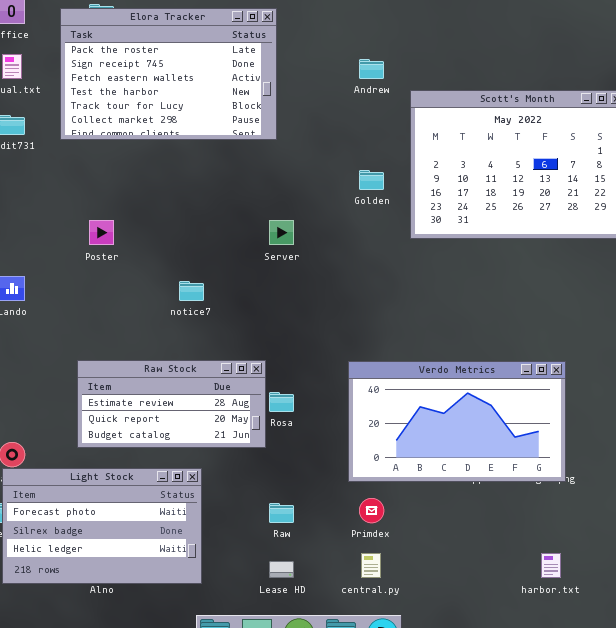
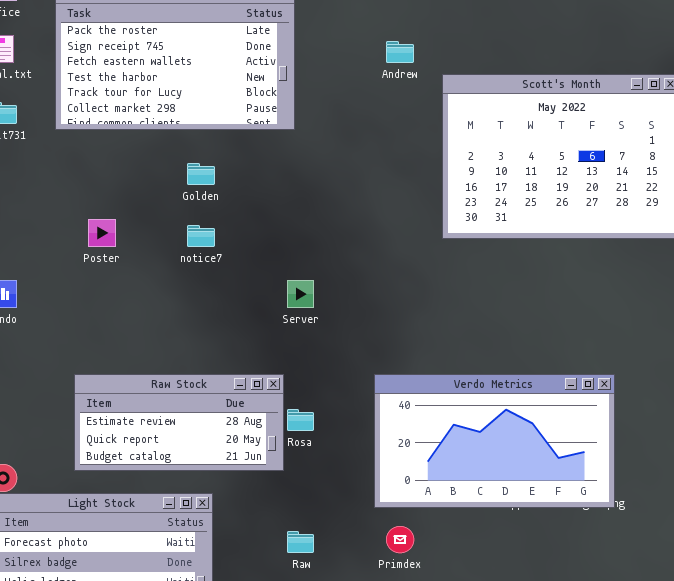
Golden: [359,170,384,190] -> [187,163,215,185], moved
Server: [269,220,294,245] -> [287,280,314,308], moved
notice7: [179,281,204,301] -> [187,225,215,247], moved

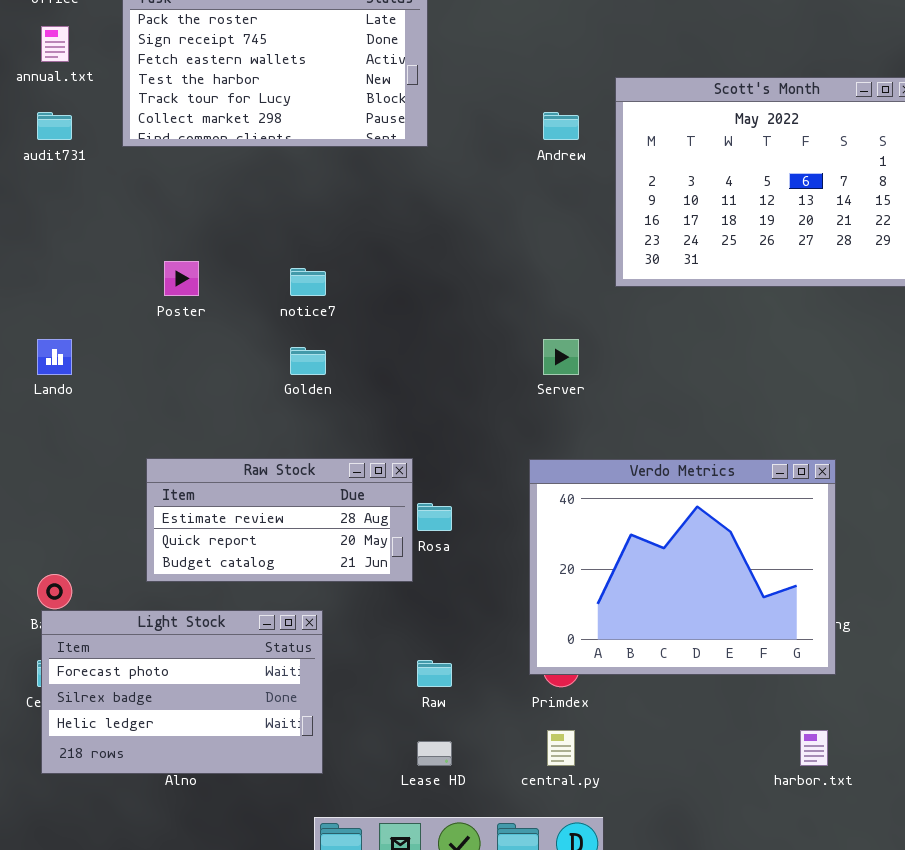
Andrew: [386,41,414,63] -> [543,112,579,140], moved
Golden: [187,163,215,185] -> [290,347,326,375], moved
Server: [287,280,314,308] -> [543,339,579,375], moved
Verdo Metrics: [374,374,615,508] -> [529,459,836,675], resized

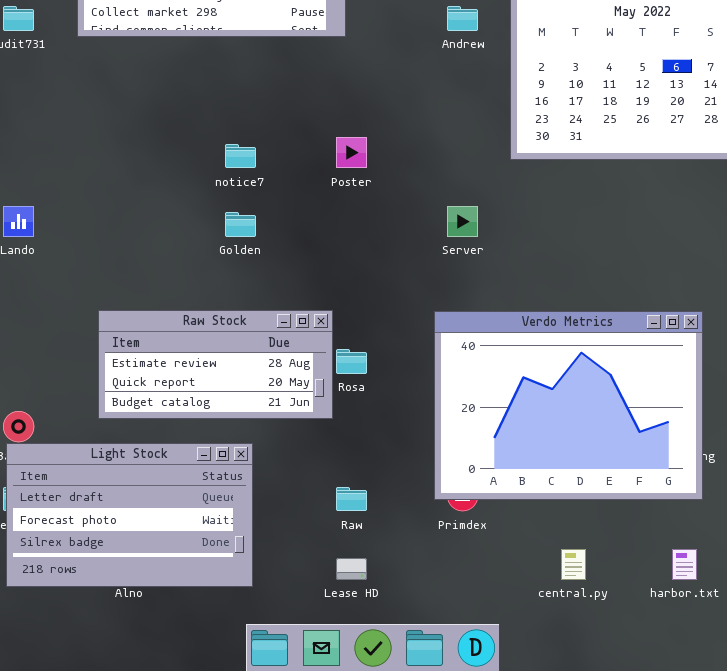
Poster: [164,261,199,296] -> [336,137,367,168], moved
Light Stock: [41,610,323,774] -> [6,443,253,587], scrolled up 1 row
central.py: [547,730,575,766] -> [561,549,586,580], moved

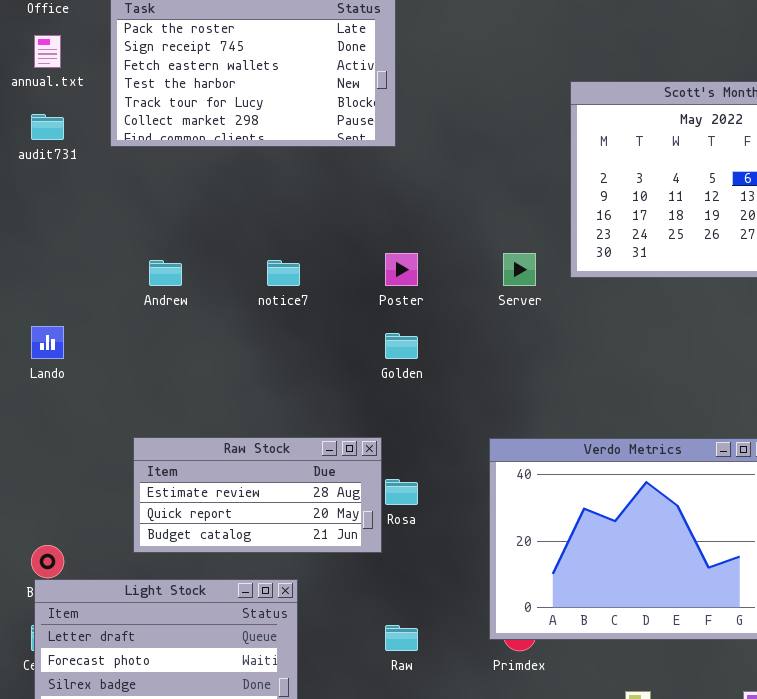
Andrew: [447,6,478,31] -> [149,260,182,286], moved
Server: [447,206,478,237] -> [503,253,536,286], moved
Golden: [225,212,256,237] -> [385,333,418,359], moved

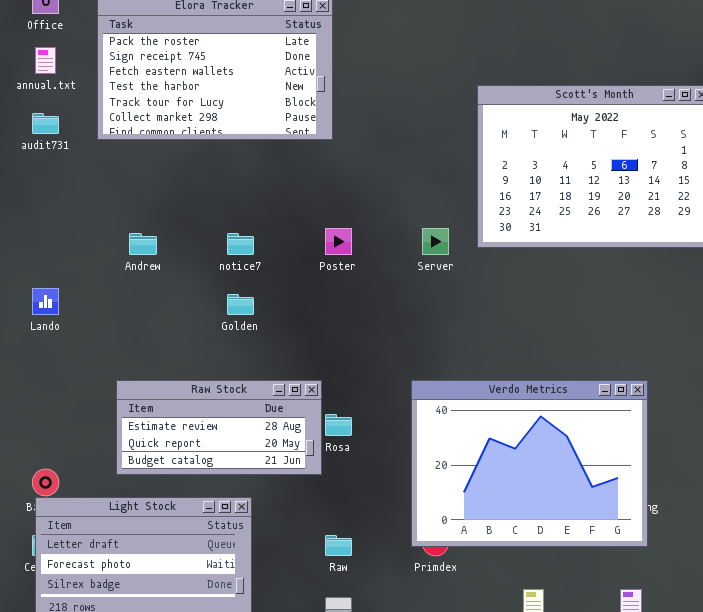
Golden: [385,333,418,359] -> [227,294,254,315], moved

